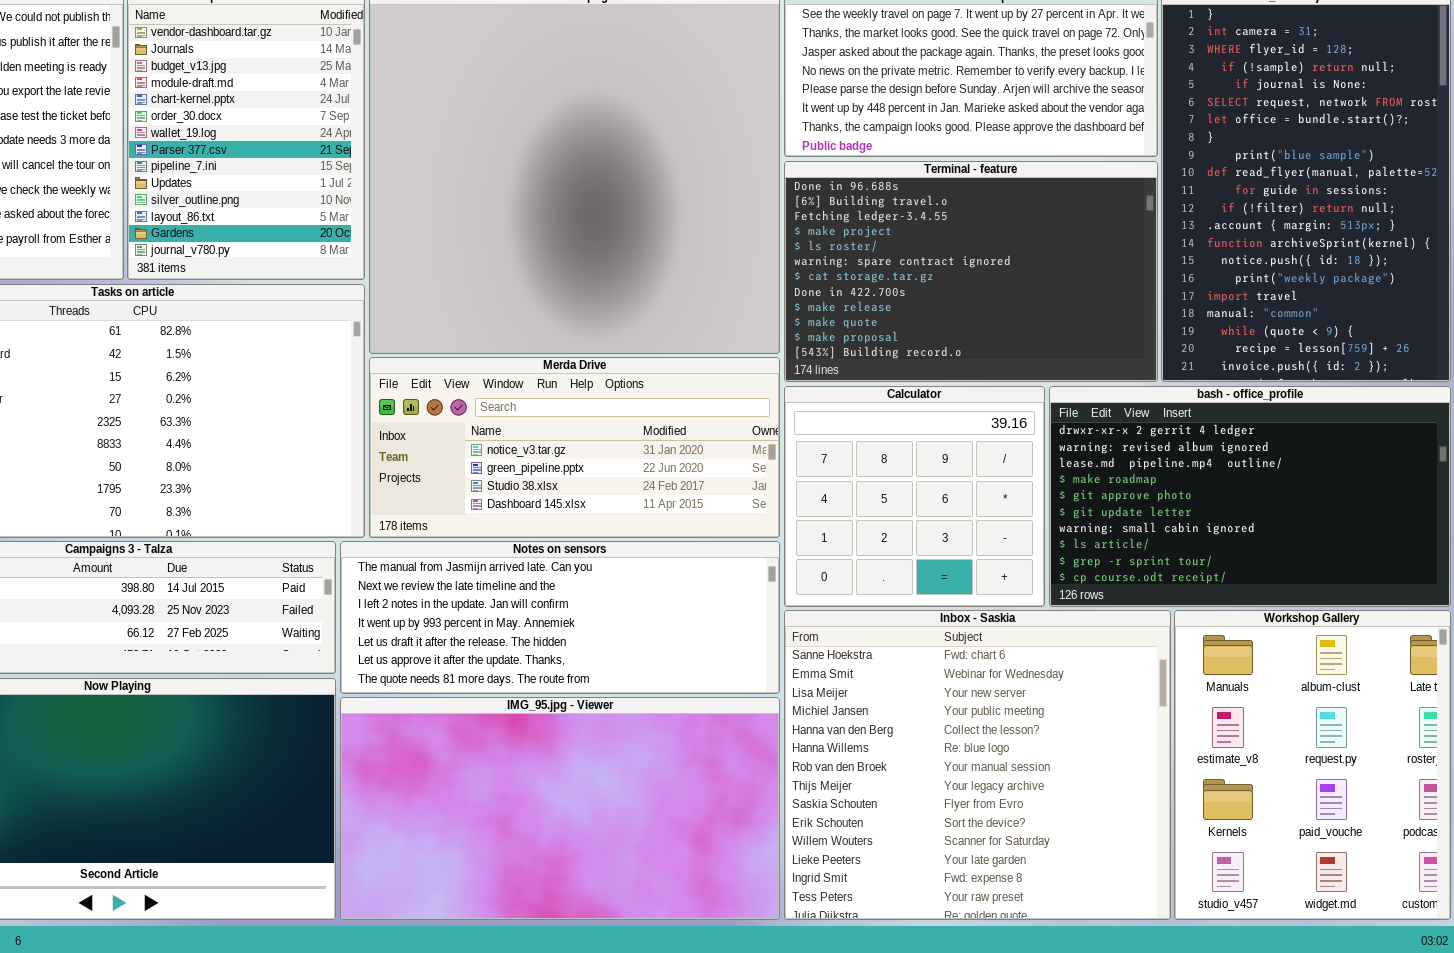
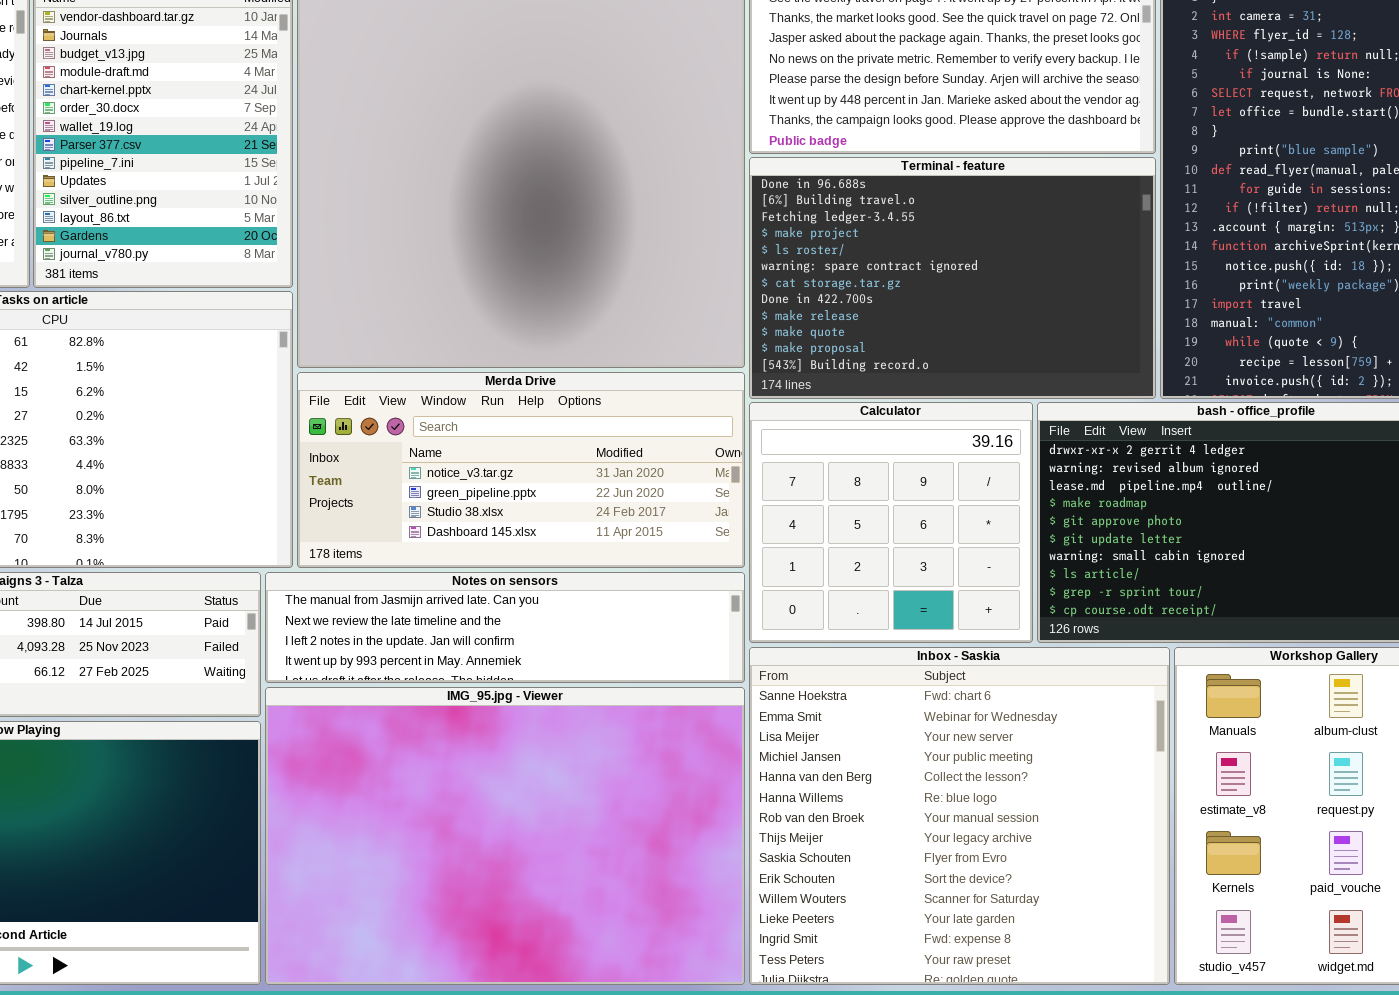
Notes on sensors: [340,541,780,694] -> [265,572,745,683], resized
IMG_95.jpg - Viewer: [340,697,780,920] -> [265,687,745,985], resized

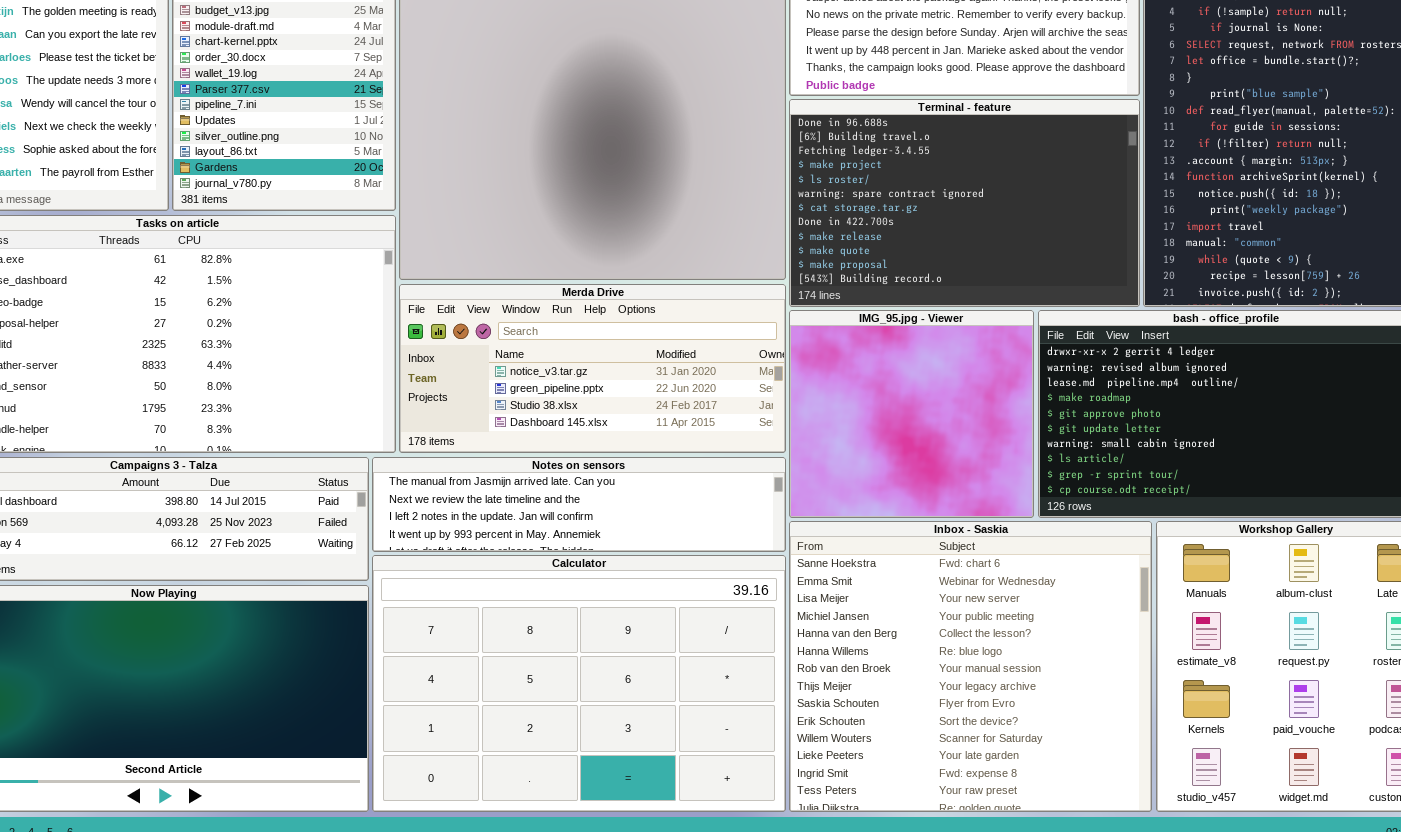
Calculator: [749,402,1033,643] -> [372,555,786,812], moved, resized
IMG_95.jpg - Viewer: [265,687,745,985] -> [789,310,1034,518], moved, resized

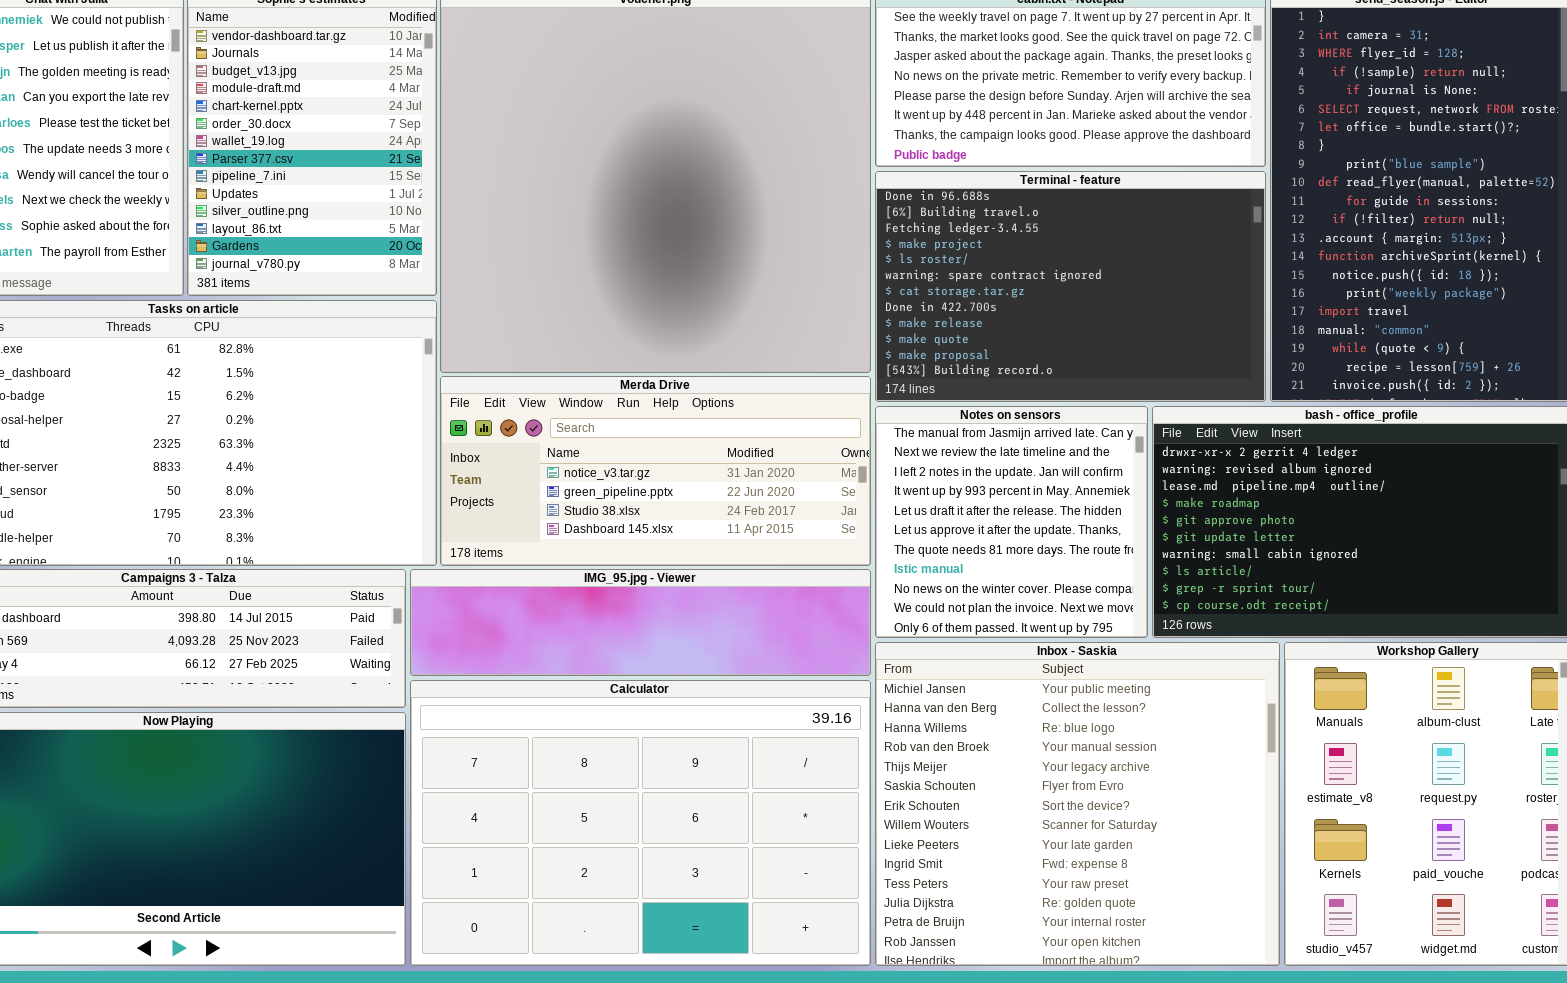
IMG_95.jpg - Viewer: [789,310,1034,518] -> [410,569,871,676], moved, resized
Notes on sensors: [372,457,786,552] -> [875,406,1148,638], moved, resized
Inbox - Saskia: [789,521,1152,812] -> [875,642,1280,966], scrolled down 3 rows

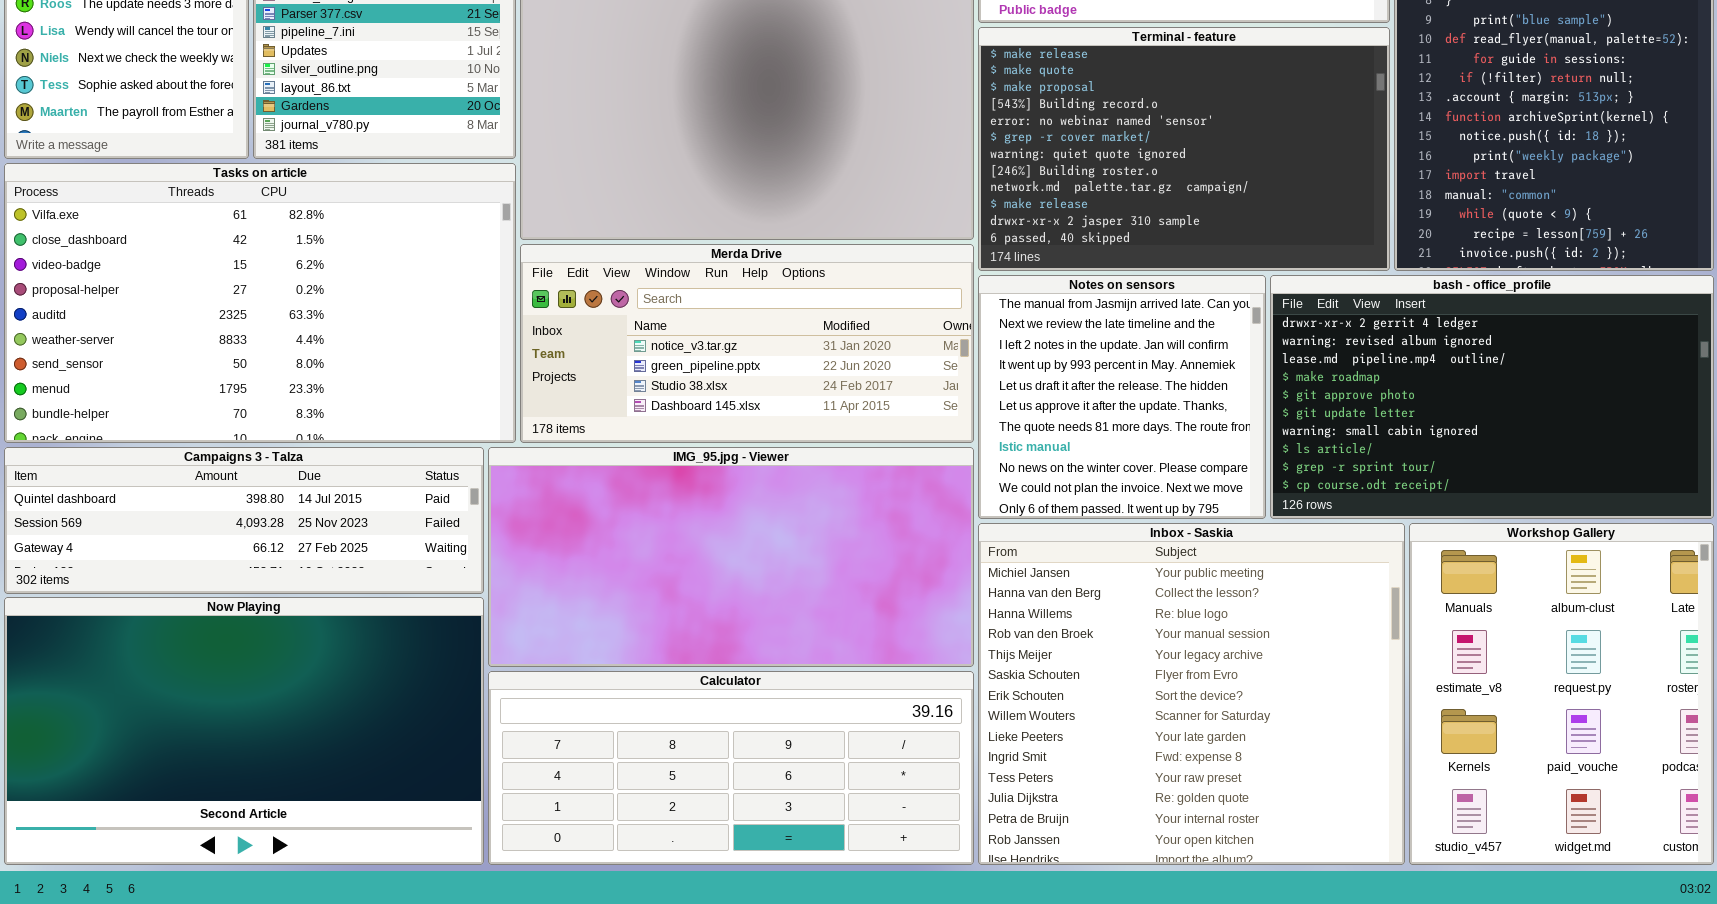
Terminal - feature: [875,171,1266,402] -> [978,27,1390,271], scrolled down 8 rows
IMG_95.jpg - Viewer: [410,569,871,676] -> [488,447,974,667], resized
Calculator: [410,680,871,966] -> [488,671,974,865], resized

